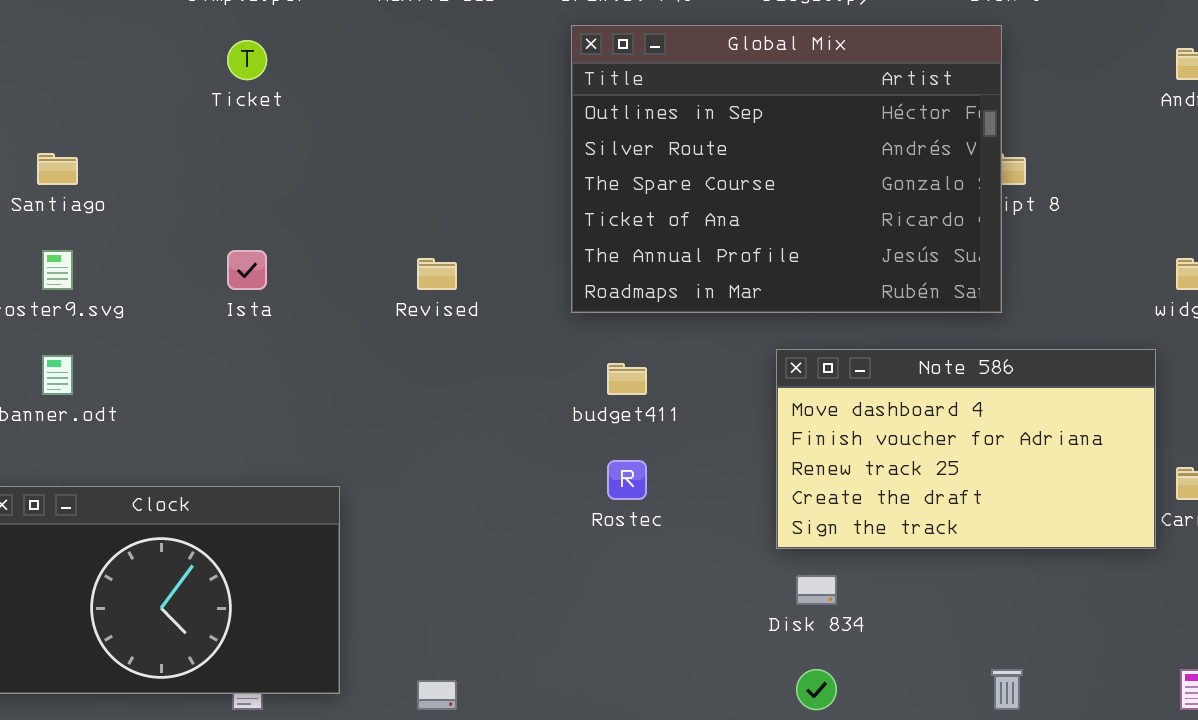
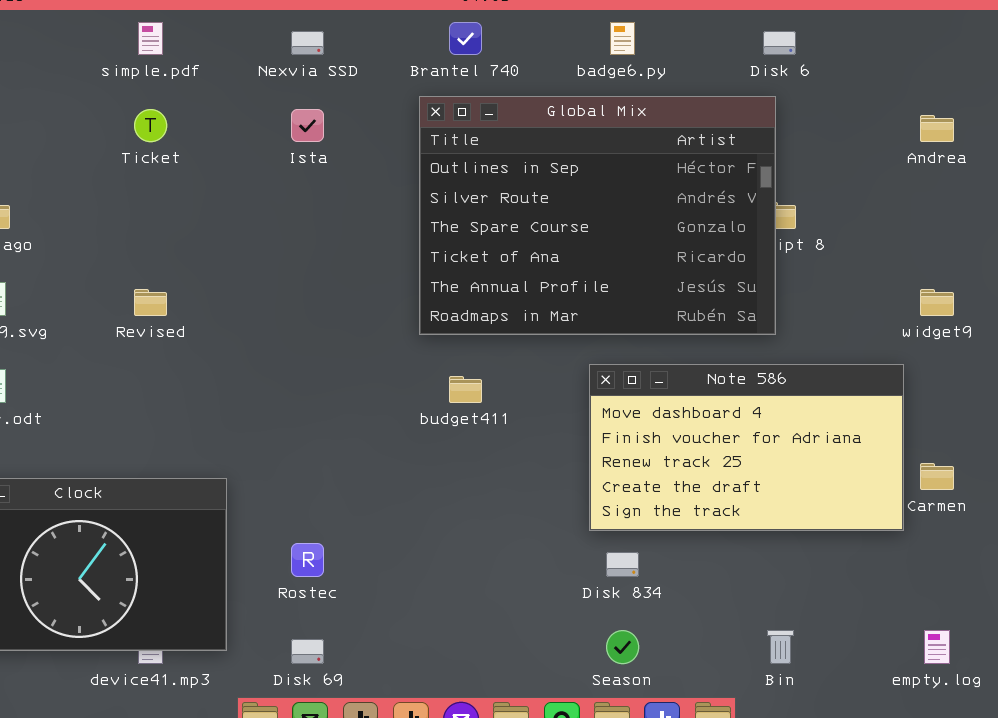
Ista: [227,250,267,290] -> [291,109,324,142], moved
Revised: [417,258,457,290] -> [134,289,167,316], moved
Rostec: [607,460,647,500] -> [291,543,324,577], moved

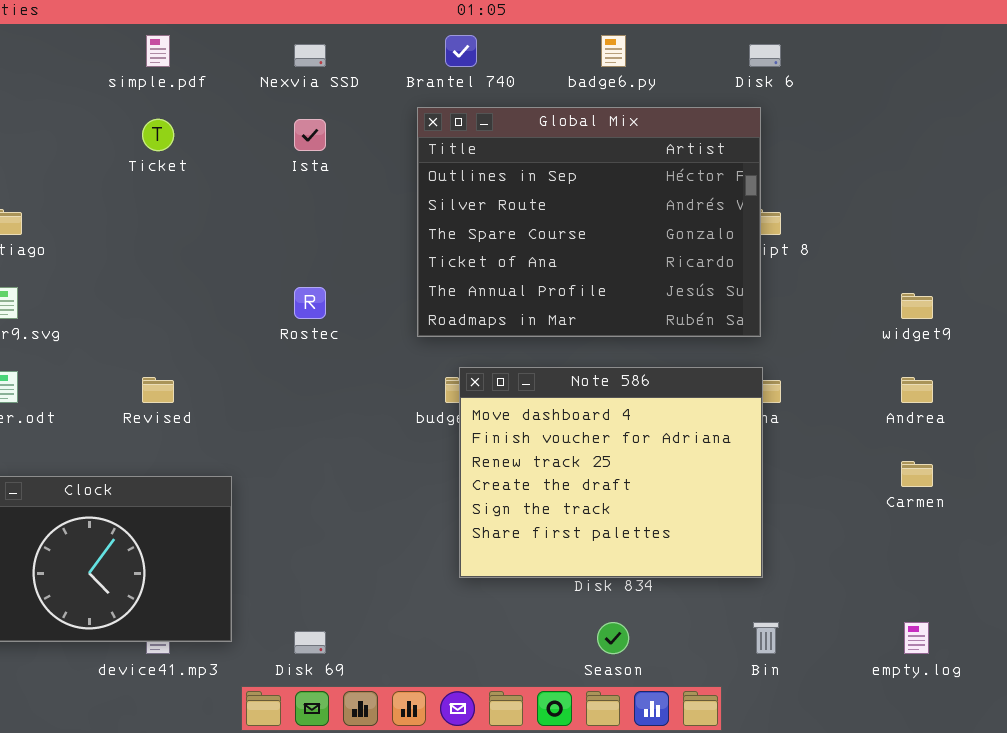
Andrea: [920,115,954,142] -> [901,377,933,403], moved
Revised: [134,289,167,316] -> [142,377,174,403], moved
Note 586: [589,364,904,531] -> [459,367,763,578], moved, resized
Rostec: [291,543,324,577] -> [294,287,326,319], moved

